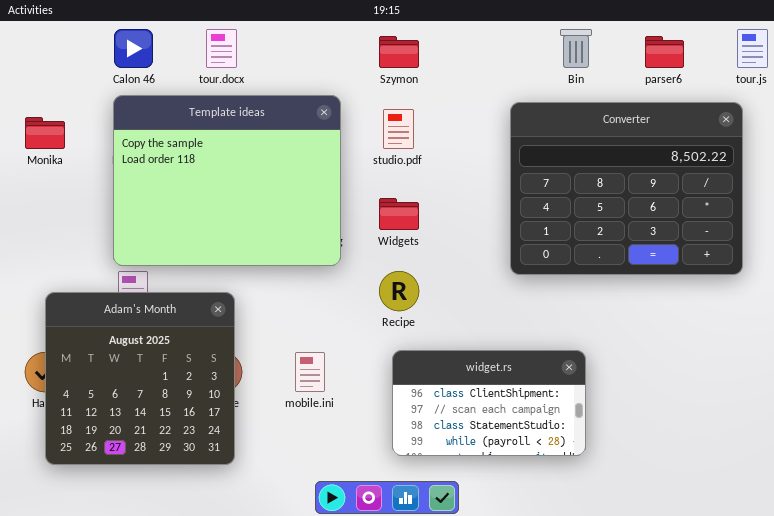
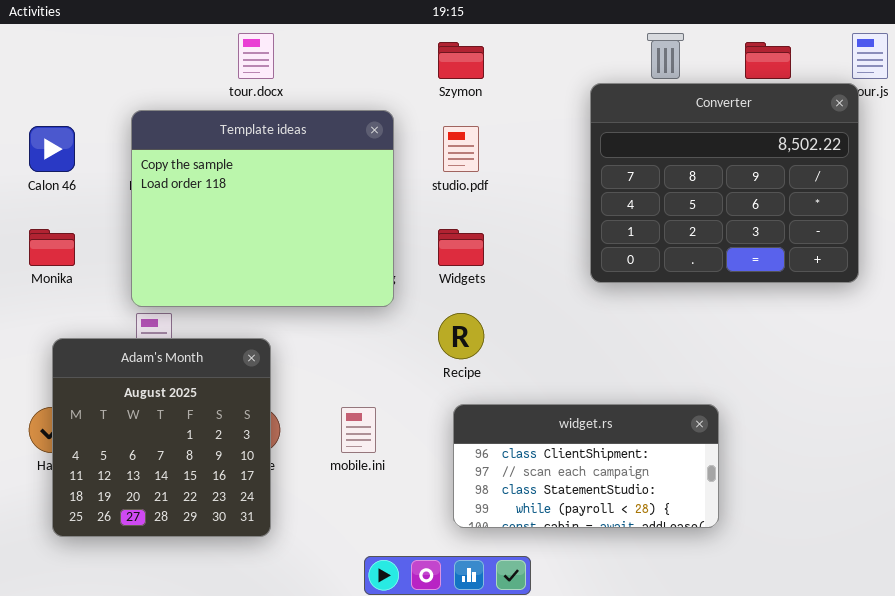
Calon 46: [114,29,153,68] -> [29,126,75,172], moved
Converter: [510,102,743,275] -> [590,83,859,283], moved
Monika: [25,117,65,149] -> [29,229,75,266], moved
widget.rs: [392,350,586,456] -> [453,404,719,528], resized

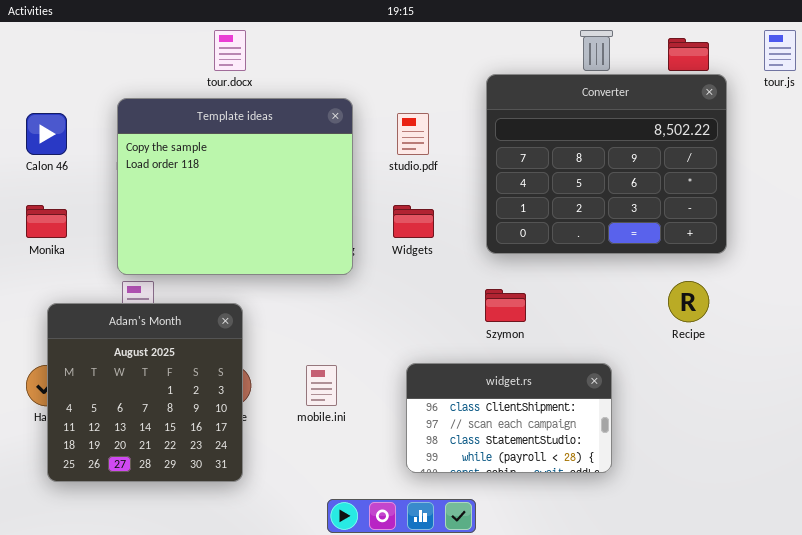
Szymon: [438,42,484,79] -> [485,289,526,322], moved
Converter: [590,83,859,283] -> [486,74,727,254], moved
Recipe: [438,313,484,359] -> [668,281,709,322], moved
widget.rs: [453,404,719,528] -> [406,363,612,473], resized

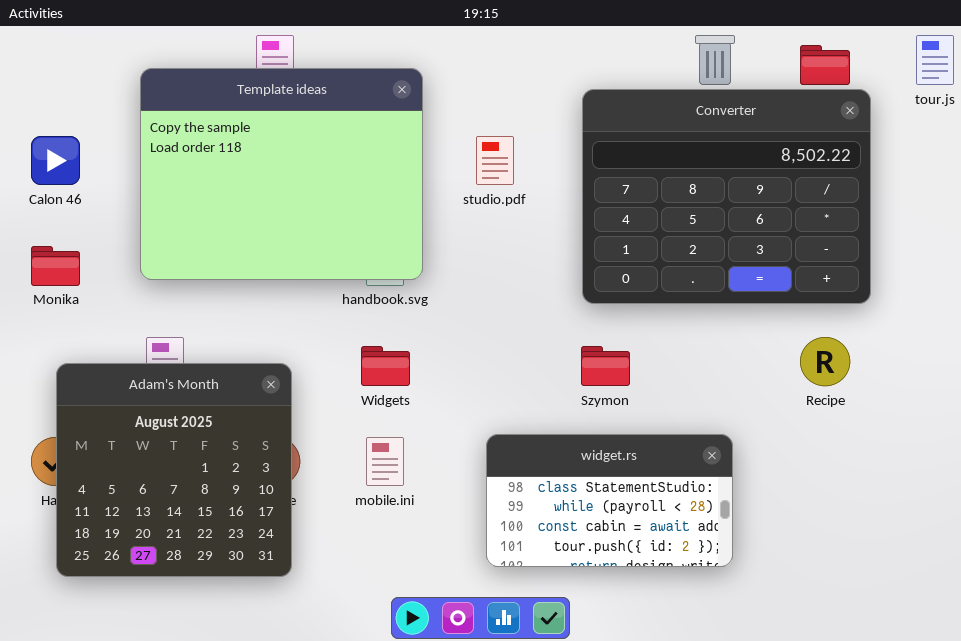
Template ideas: [117,98,353,275] -> [140,68,423,280], moved
Widgets: [393,205,434,238] -> [361,346,410,386], moved
widget.rs: [406,363,612,473] -> [486,434,733,567], scrolled down 2 rows

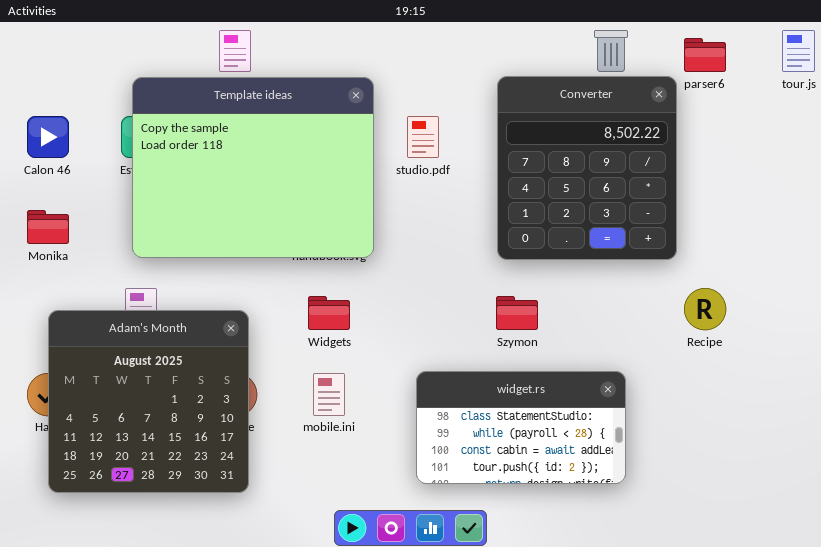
Template ideas: [140,68,423,280] -> [132,77,374,258], moved
Converter: [582,89,871,304] -> [497,76,677,260], resized

